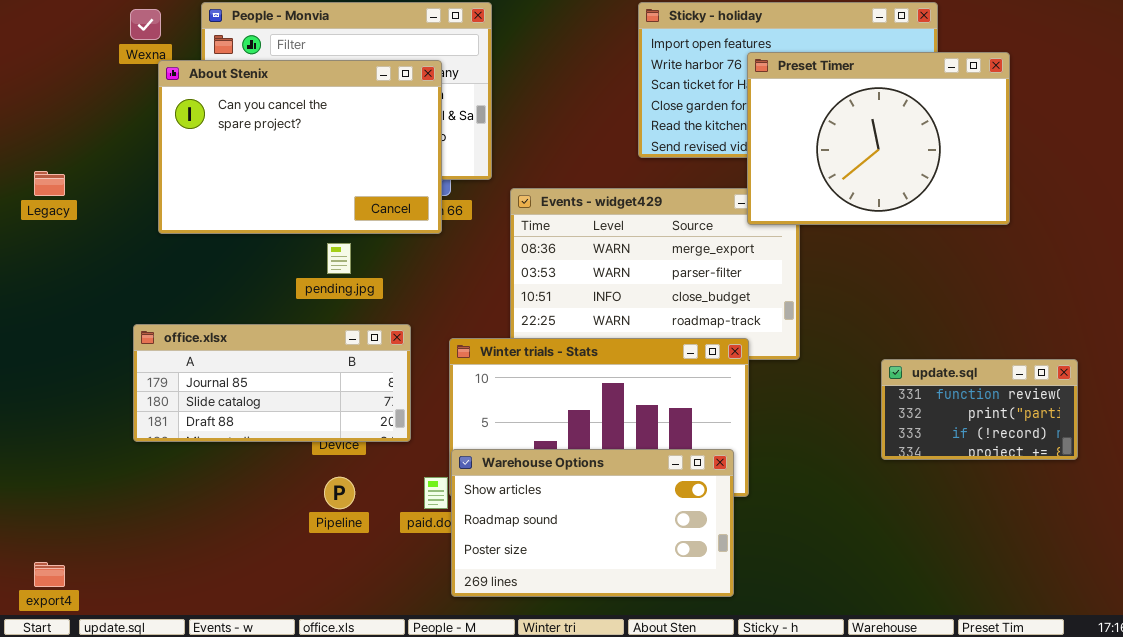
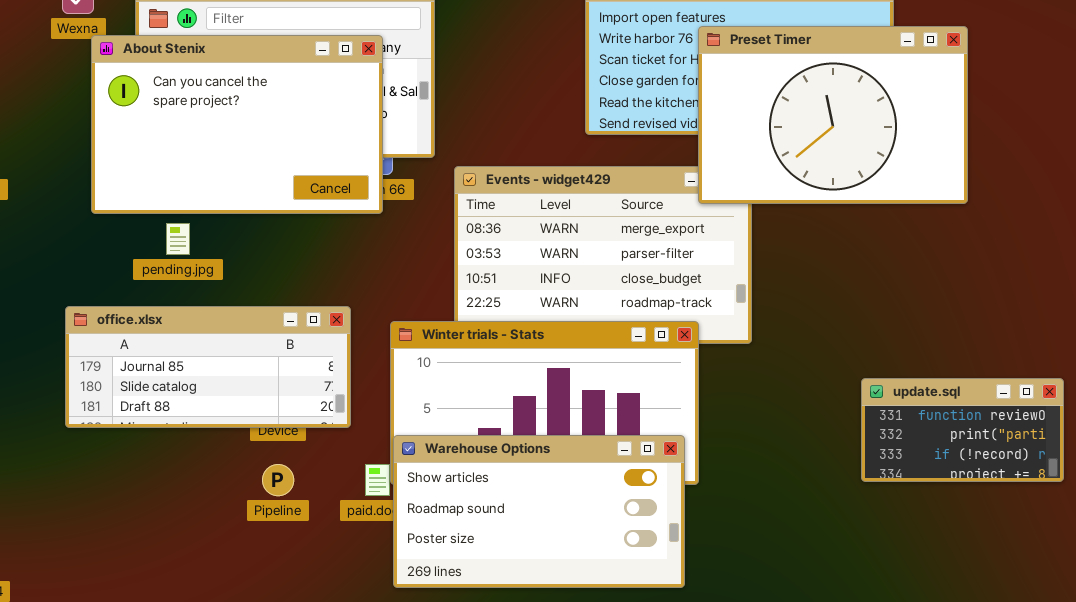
pending.jpg: [327,243,351,274] -> [166,223,190,255], moved
update.sql: [881,359,1078,460] -> [861,378,1064,482], moved

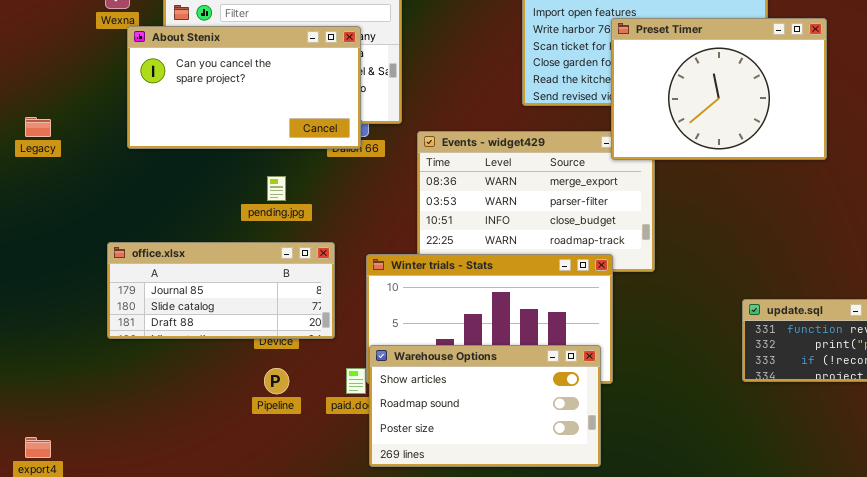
About Stenix: [91,35,383,214] -> [127,26,361,149], resized
pending.jpg: [166,223,190,255] -> [267,176,286,201], moved

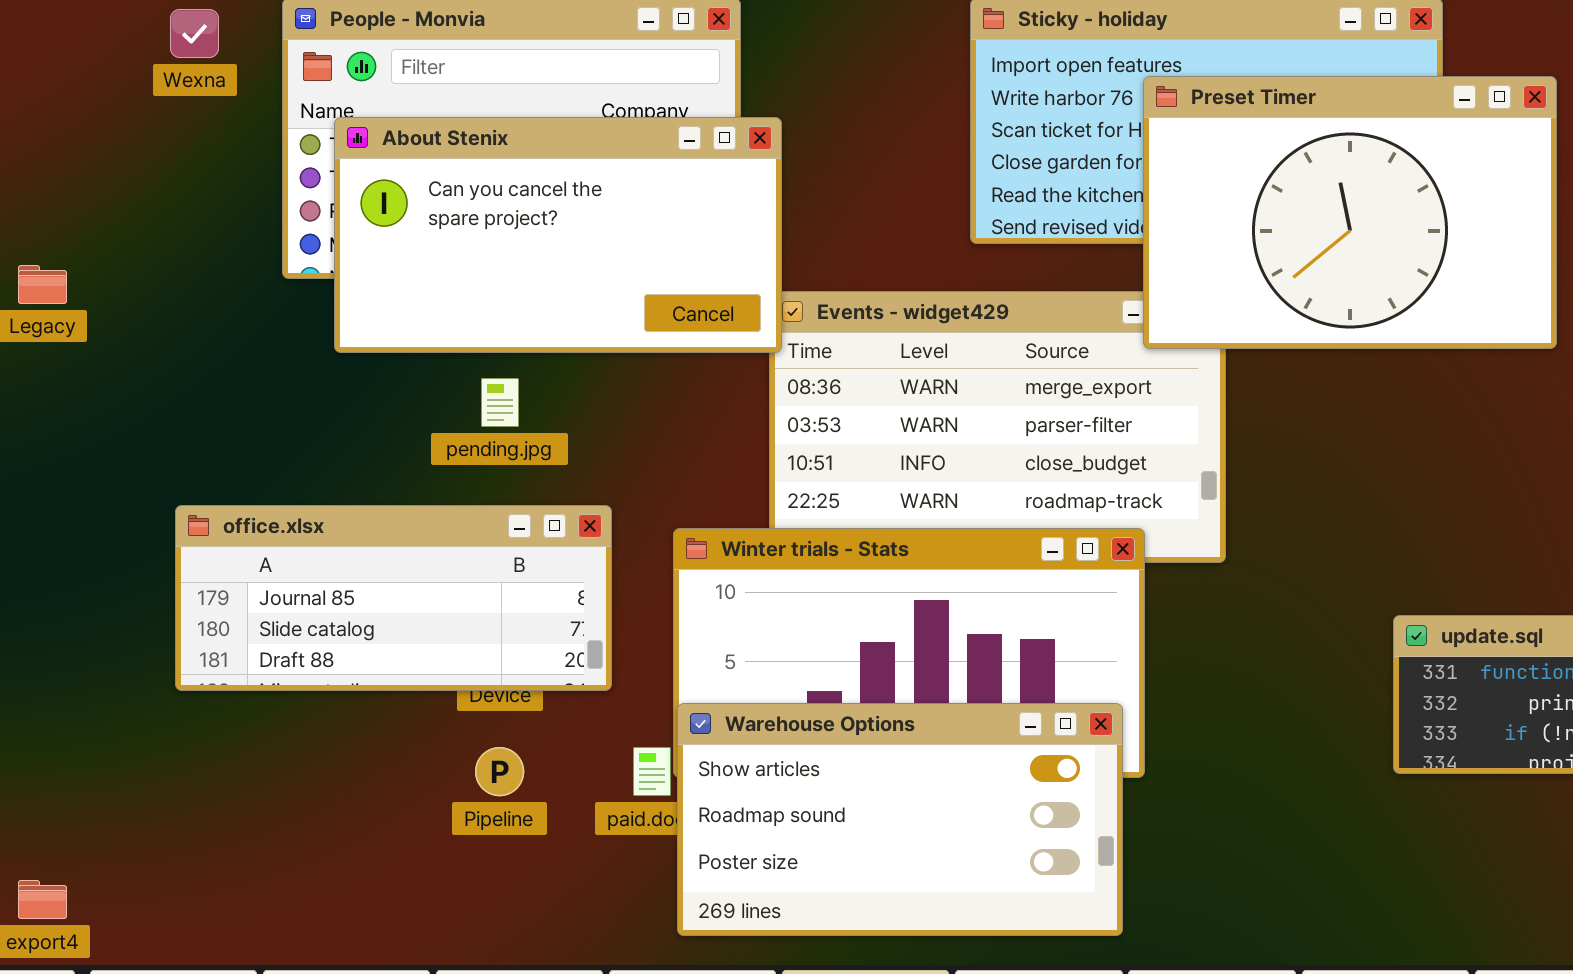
About Stenix: [127,26,361,149] -> [334,117,782,353], moved

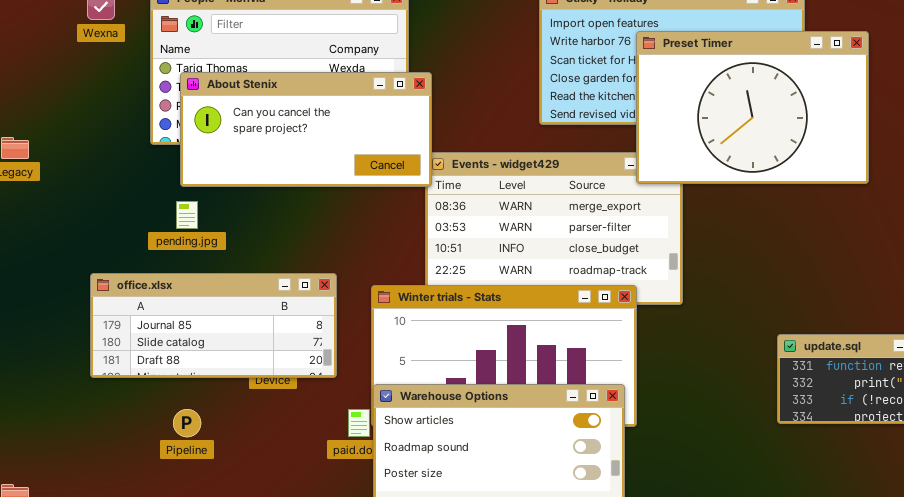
About Stenix: [334,117,782,353] -> [180,72,432,187], resized
pending.jpg: [481,378,519,427] -> [176,201,198,229], moved
Pipeline: [475,747,524,796] -> [173,409,201,437], moved

